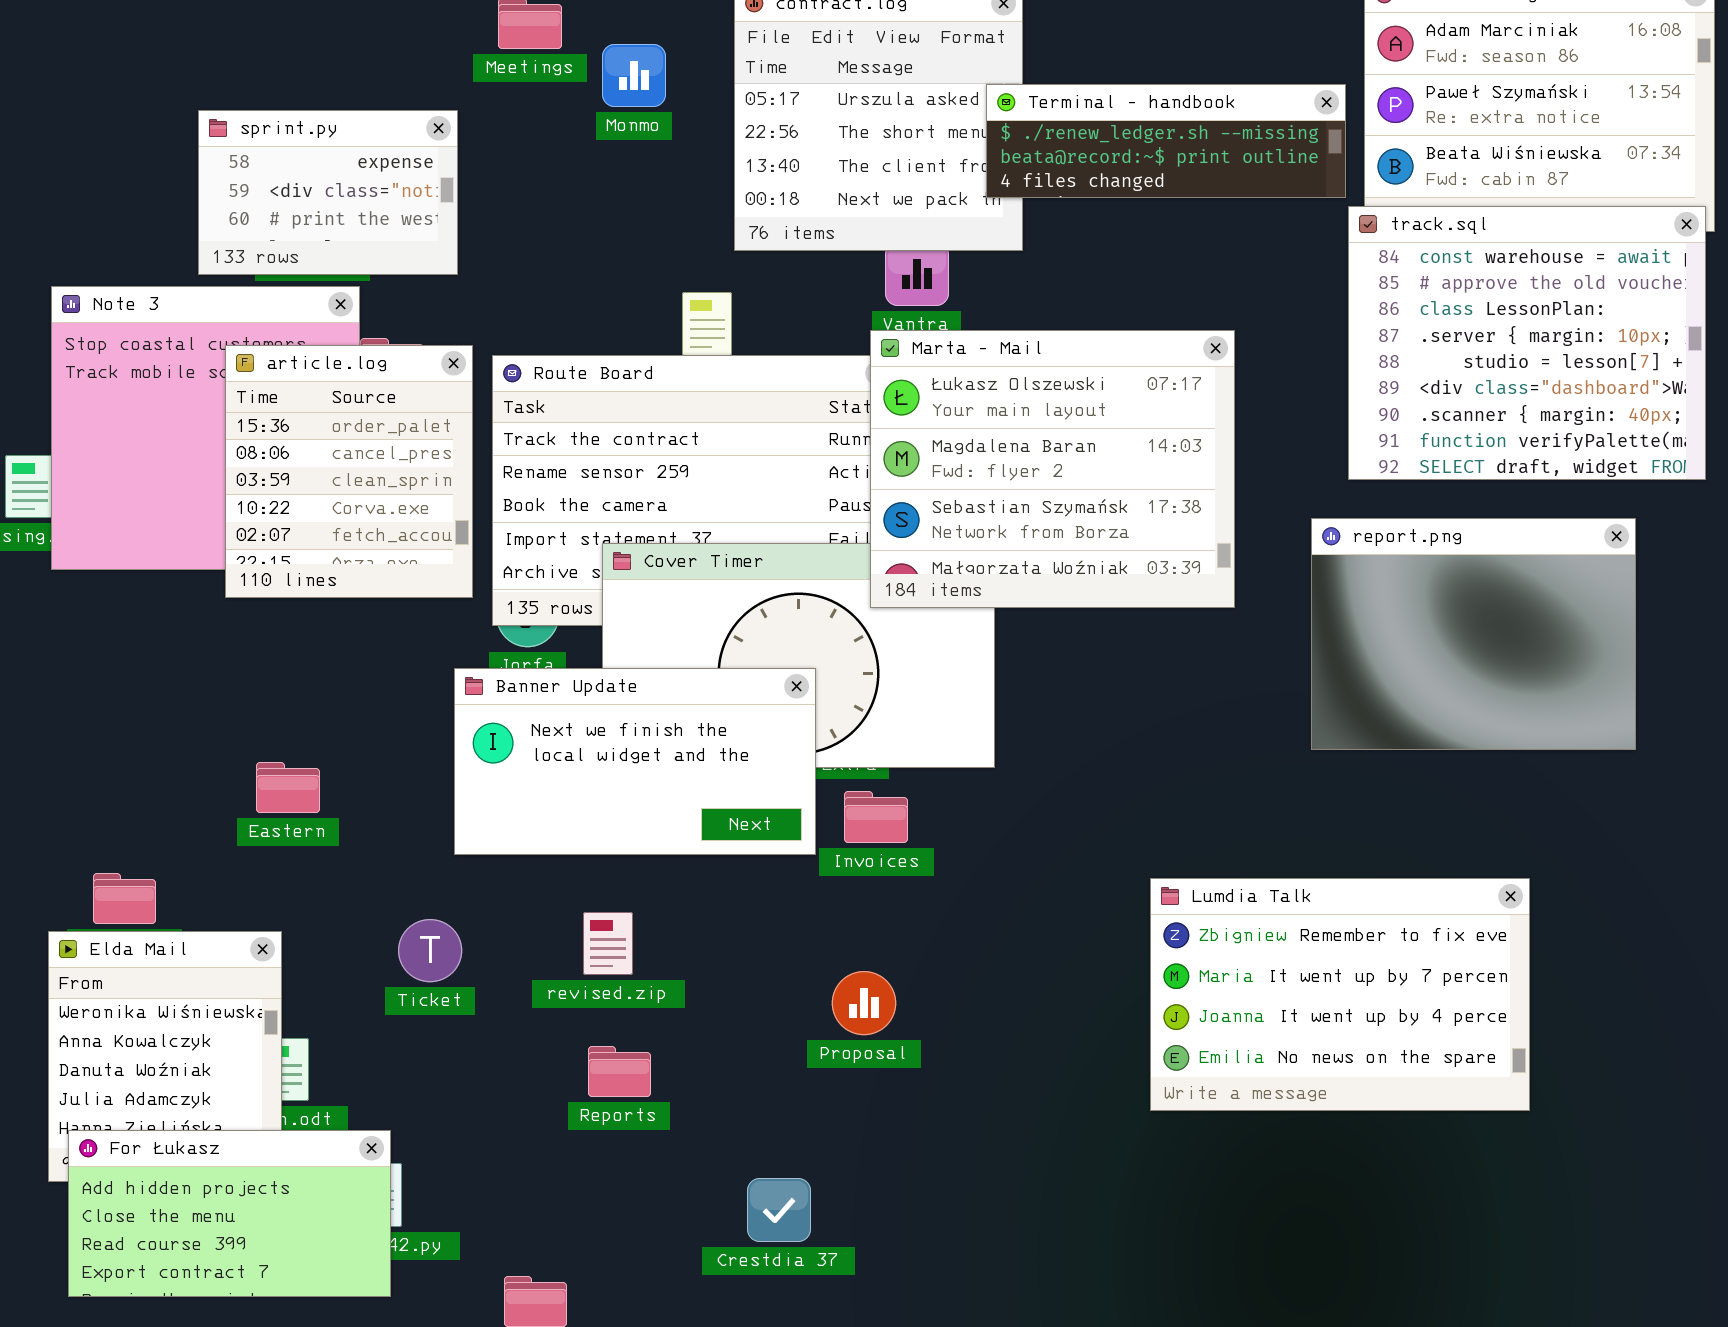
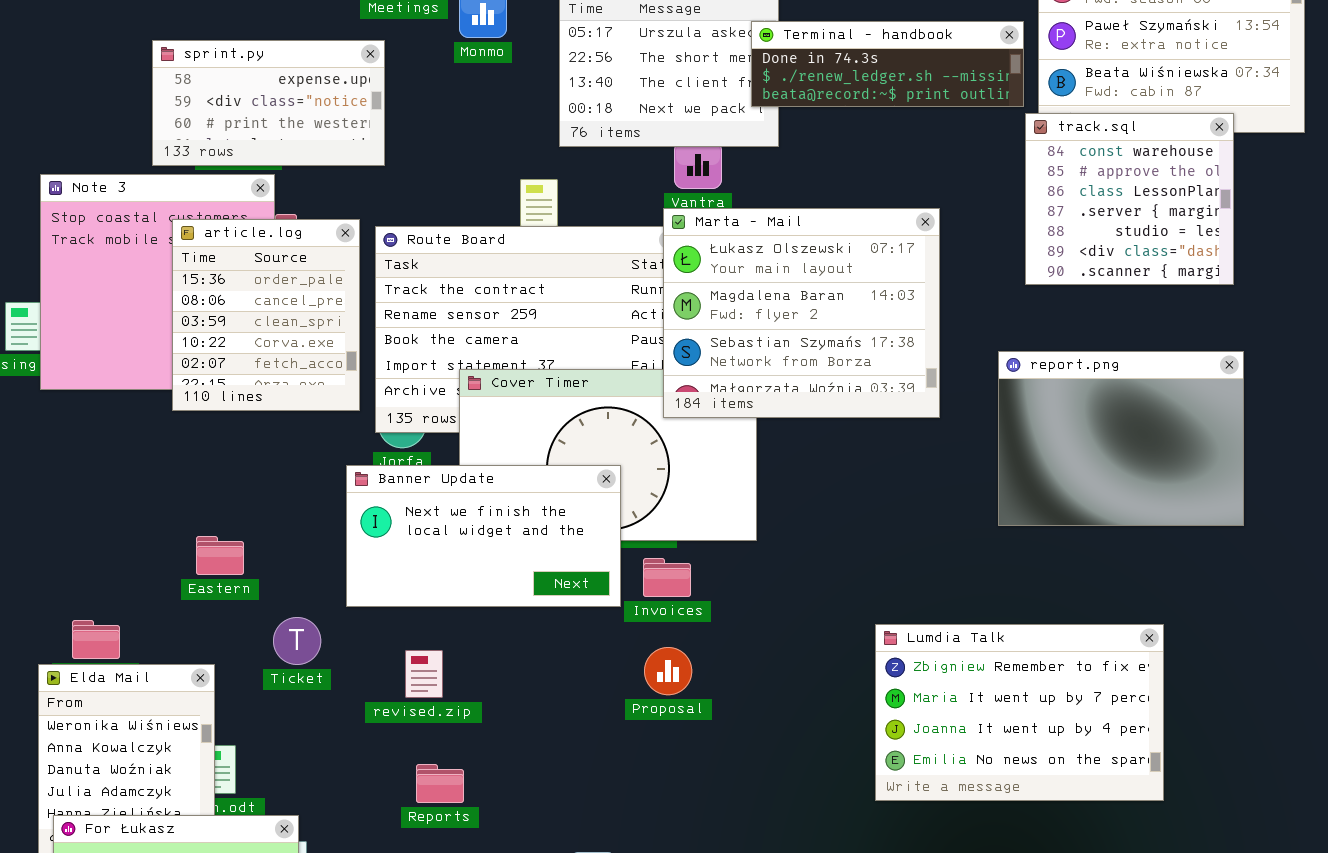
Terminal - handbook: [986,84,1346,198] -> [751,21,1024,107], scrolled up 1 row
sprint.py: [198,110,458,275] -> [152,40,385,166], resized
track.sql: [1348,206,1706,480] -> [1025,113,1234,285], resized
revised.zip: [583,912,633,975] -> [405,650,443,698], moved
Ticket: [398,919,462,982] -> [273,617,321,665], moved
Proposal: [832,971,896,1035] -> [644,647,692,695], moved
Reports: [588,1046,651,1097] -> [416,764,464,803], moved

